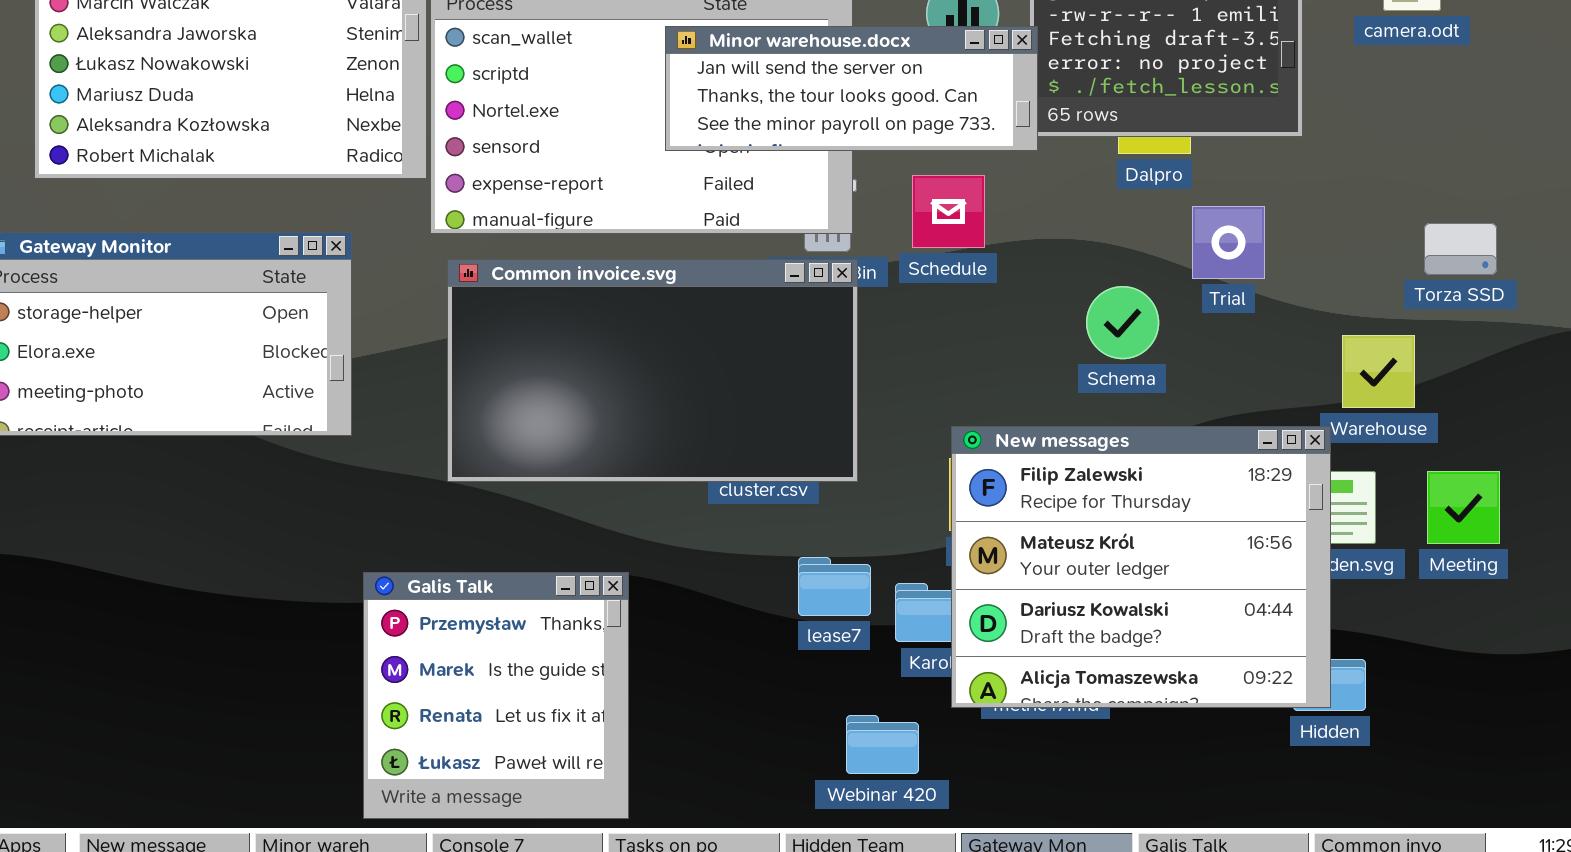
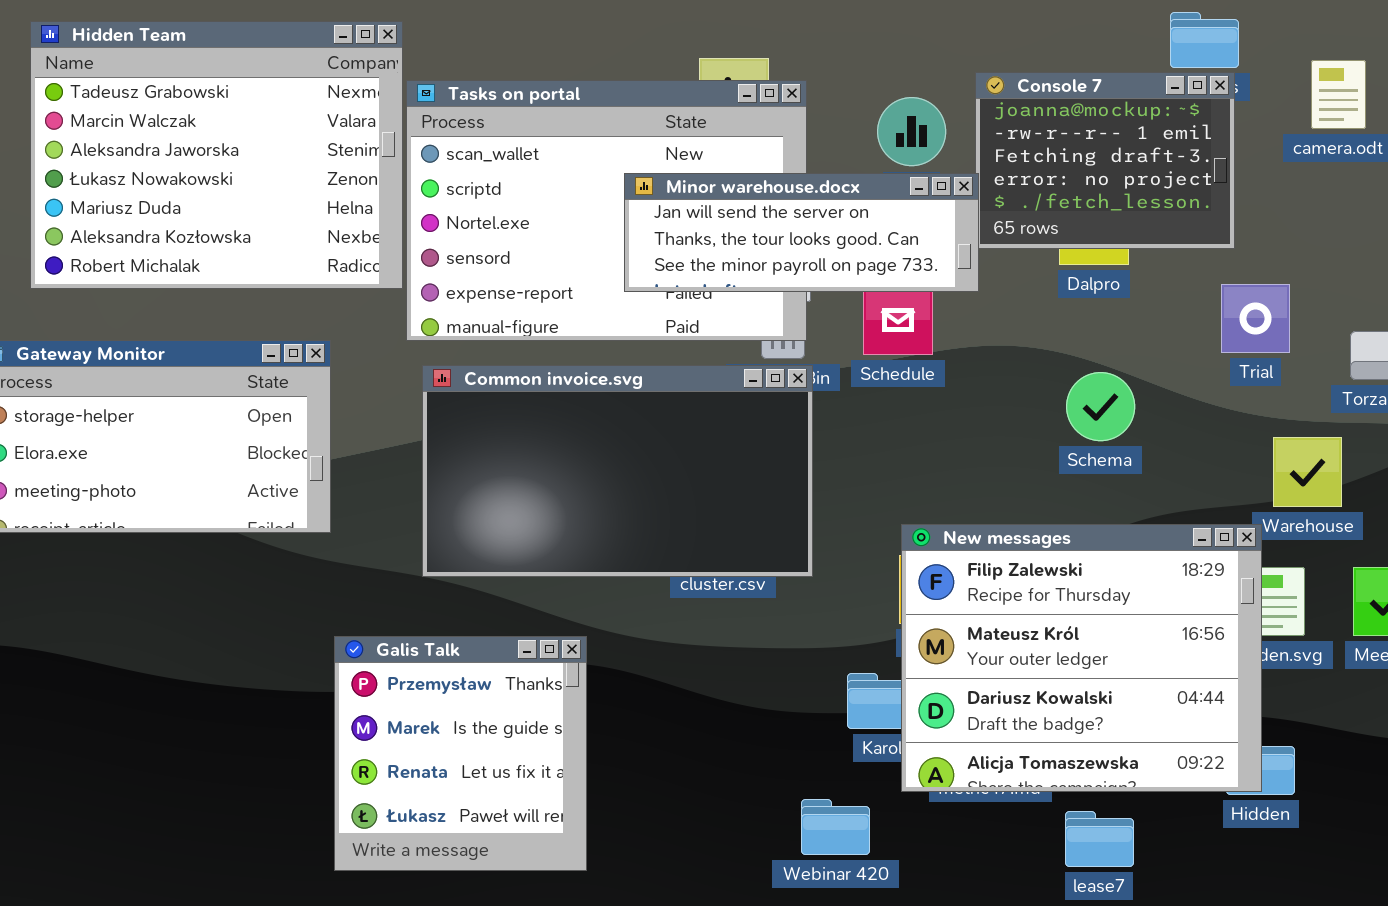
Minor warehouse.docx: [665,26,1038,151] -> [624,173,979,292], moved
Trial: [1192,206,1265,279] -> [1221,284,1290,353], moved
Schema: [1086,286,1159,359] -> [1066,372,1135,441], moved
lease7: [798,557,871,616] -> [1065,811,1134,867], moved
Galis Talk: [363,572,629,819] -> [334,636,587,871], moved

